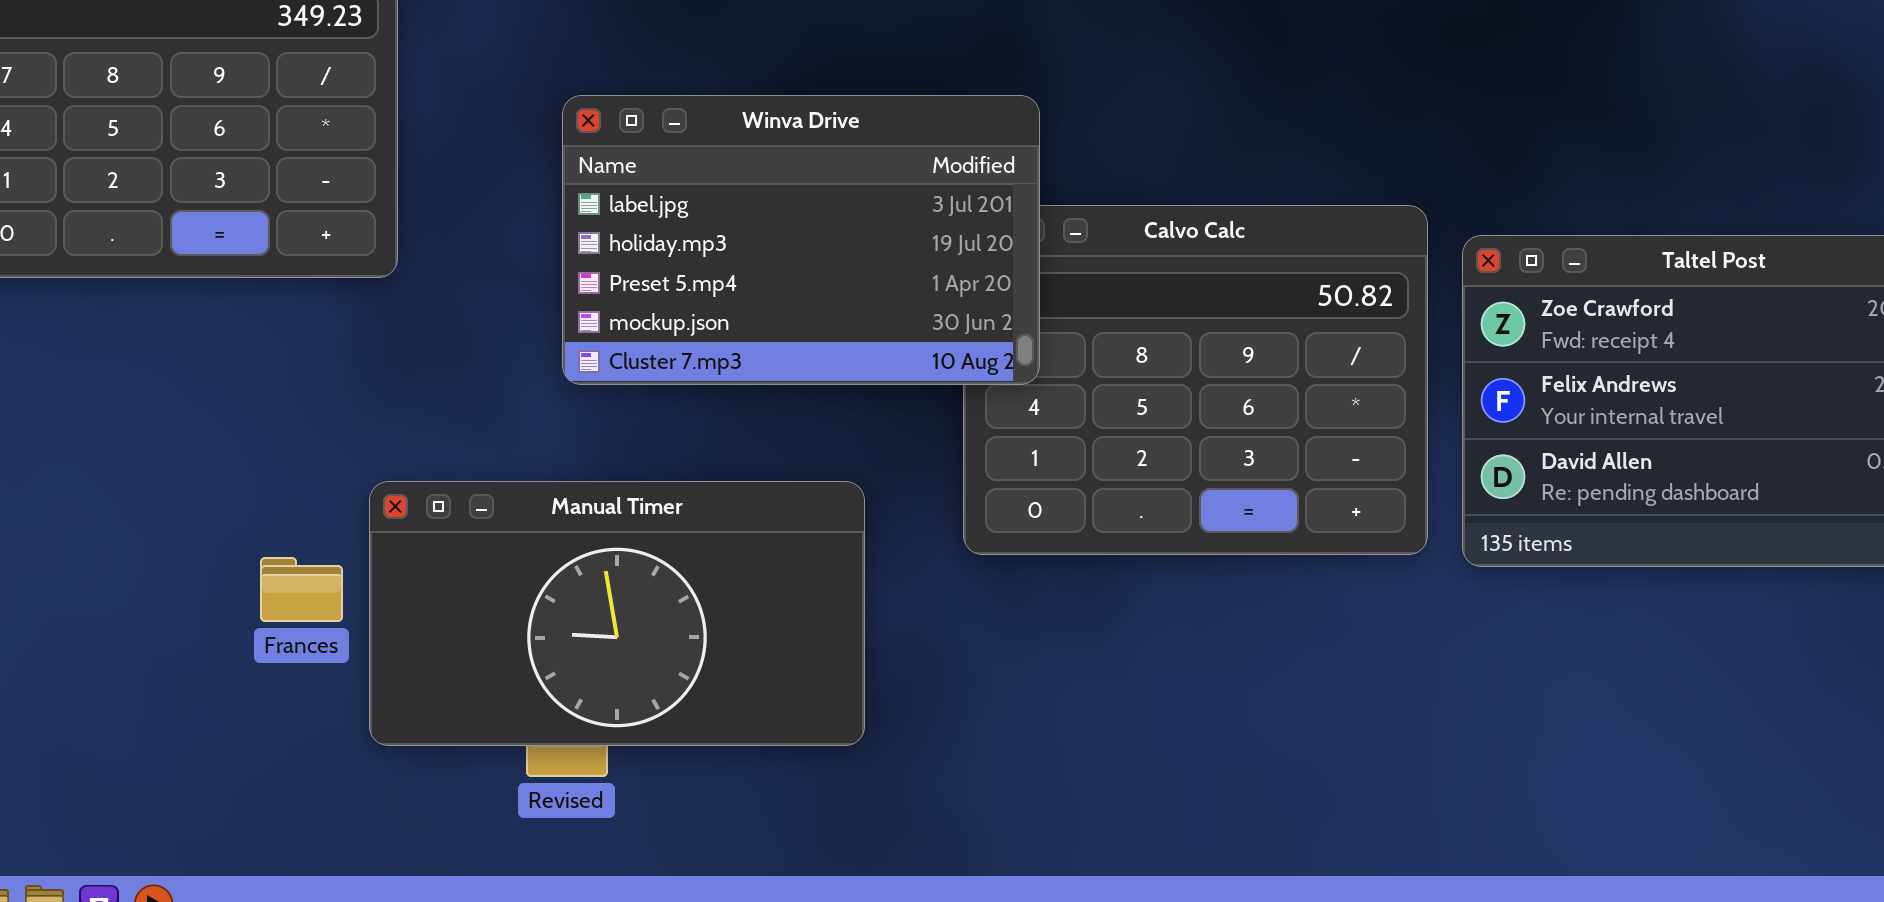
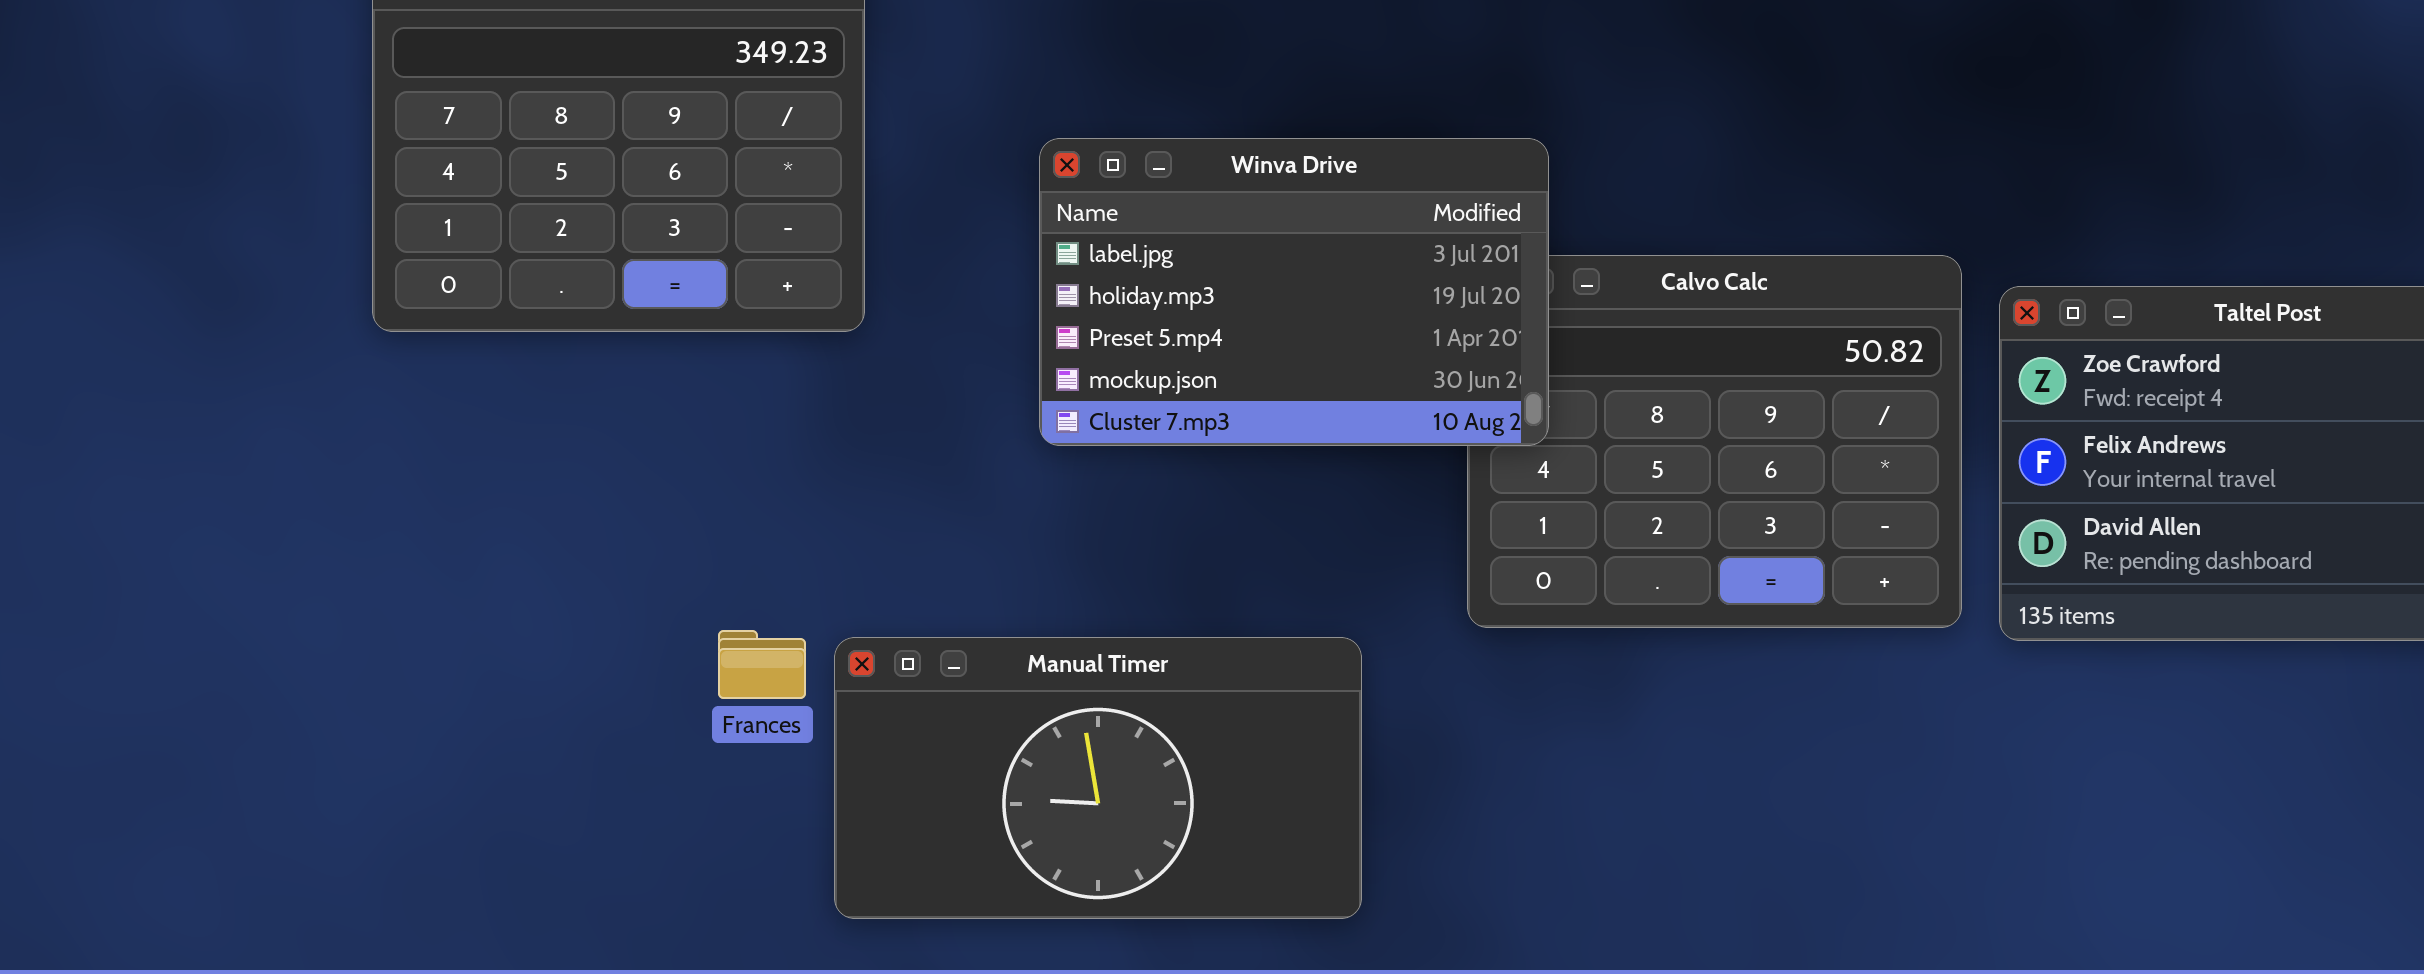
Manual Timer: [369,481,865,746] -> [834,637,1362,919], moved

